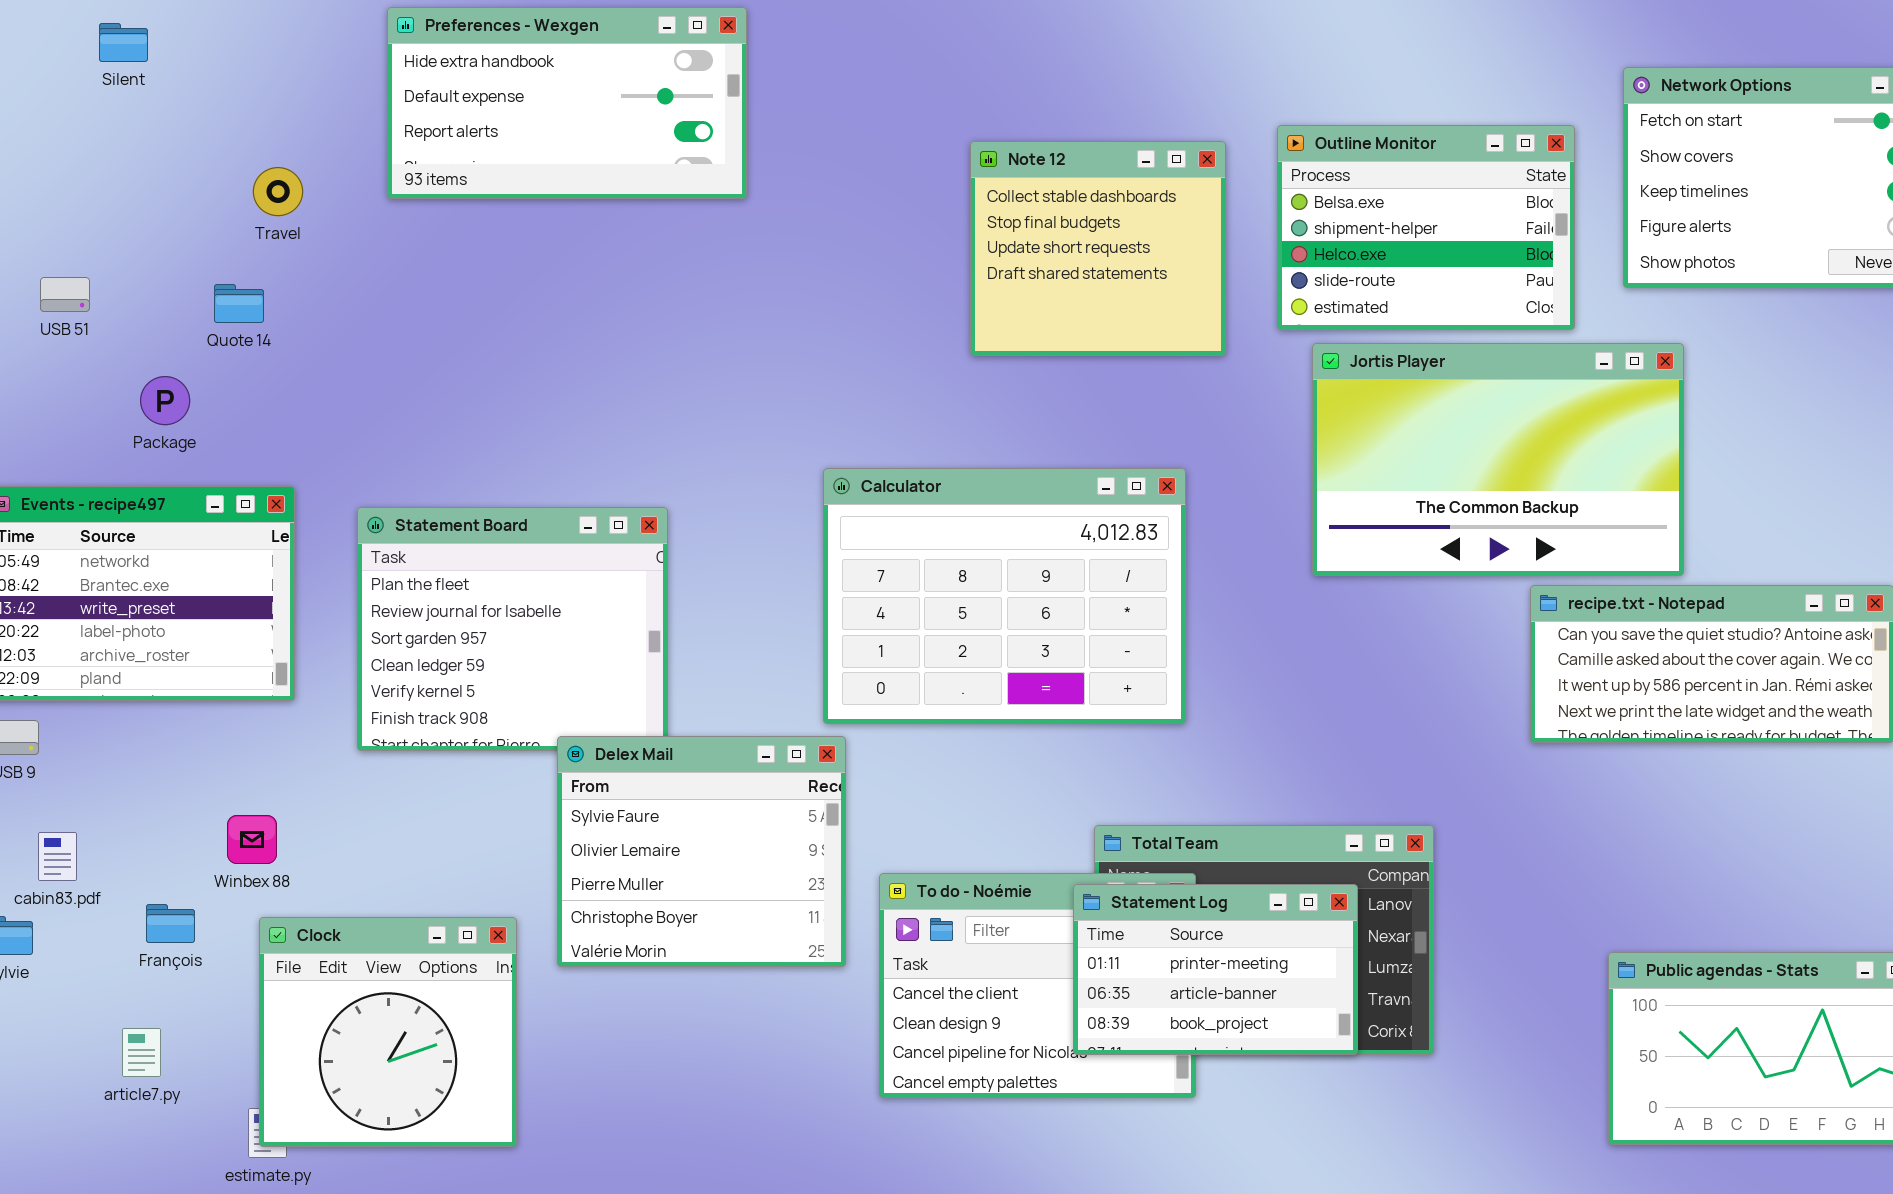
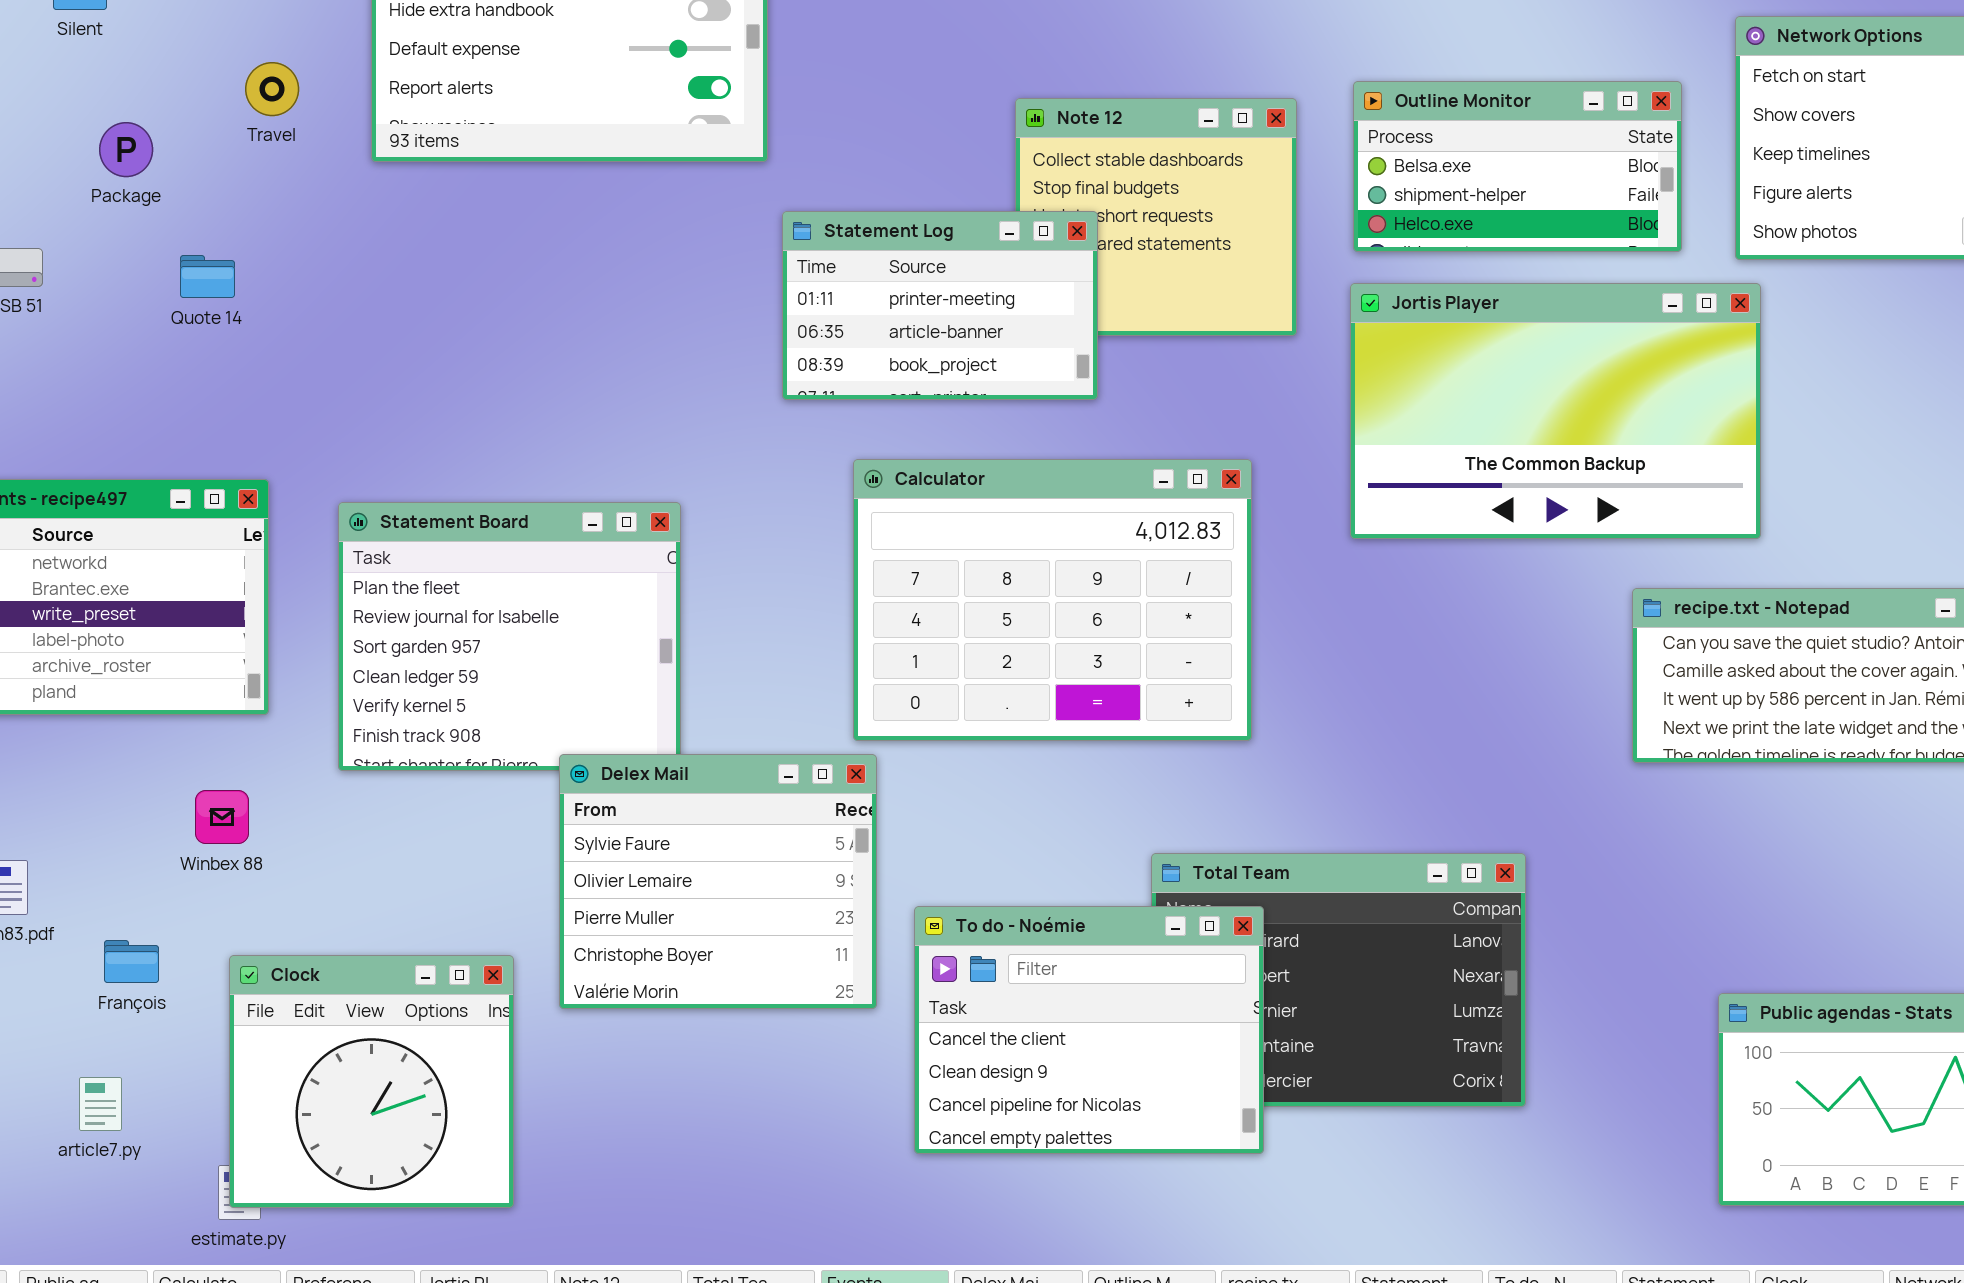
Outline Monitor: [1277,125,1575,330] -> [1353,81,1682,252], resized
Travel: [253,167,303,216] -> [245,62,299,116], moved
Jortis Player: [1312,343,1684,576] -> [1350,283,1761,539], moved
Package: [140,376,190,425] -> [99,122,153,177], moved
Winbex 88: [227,815,277,864] -> [195,790,249,844], moved
Statement Log: [1073,884,1358,1055] -> [782,211,1098,400], moved

